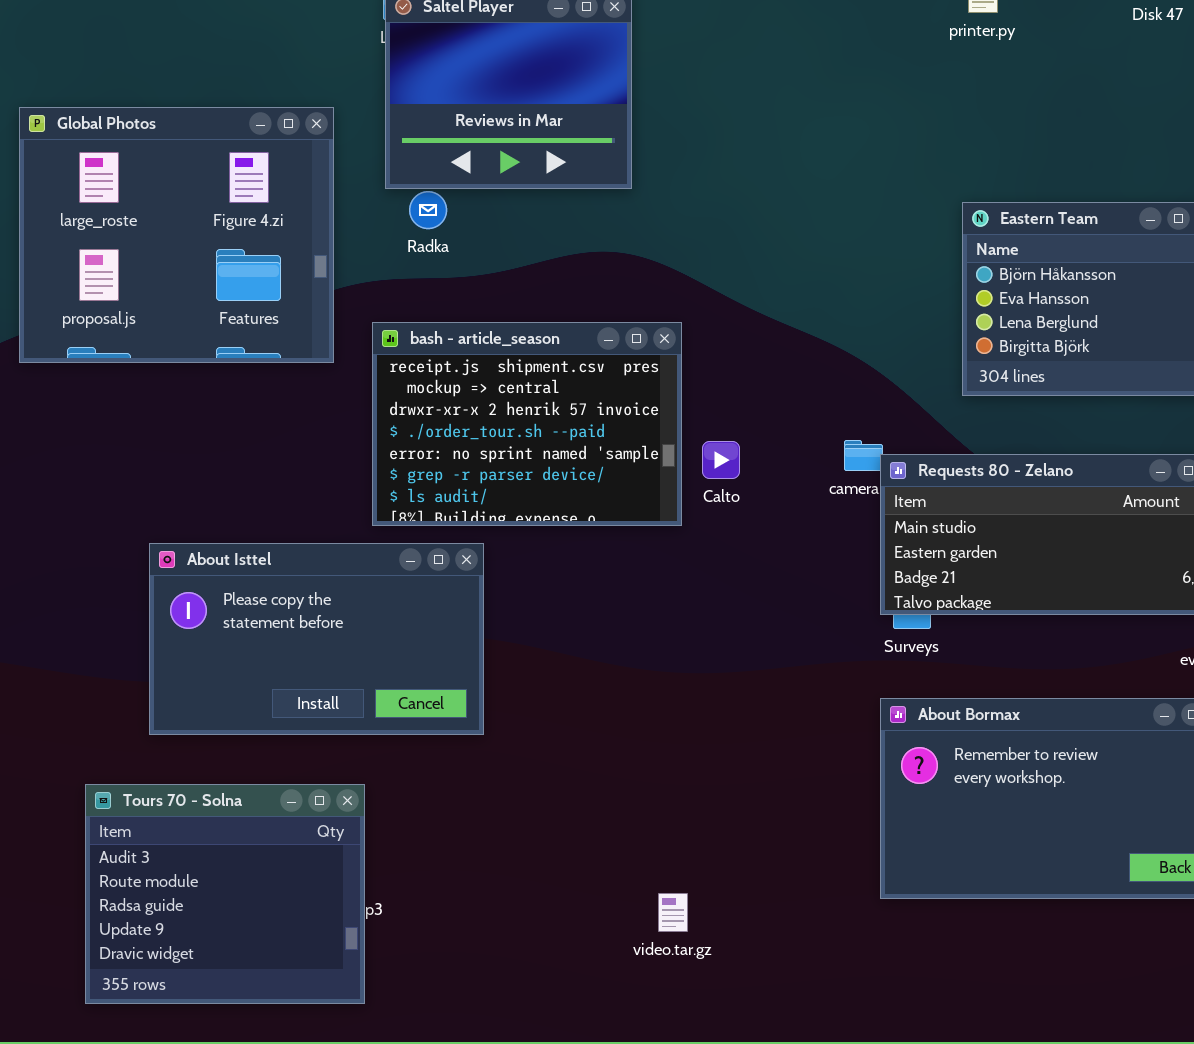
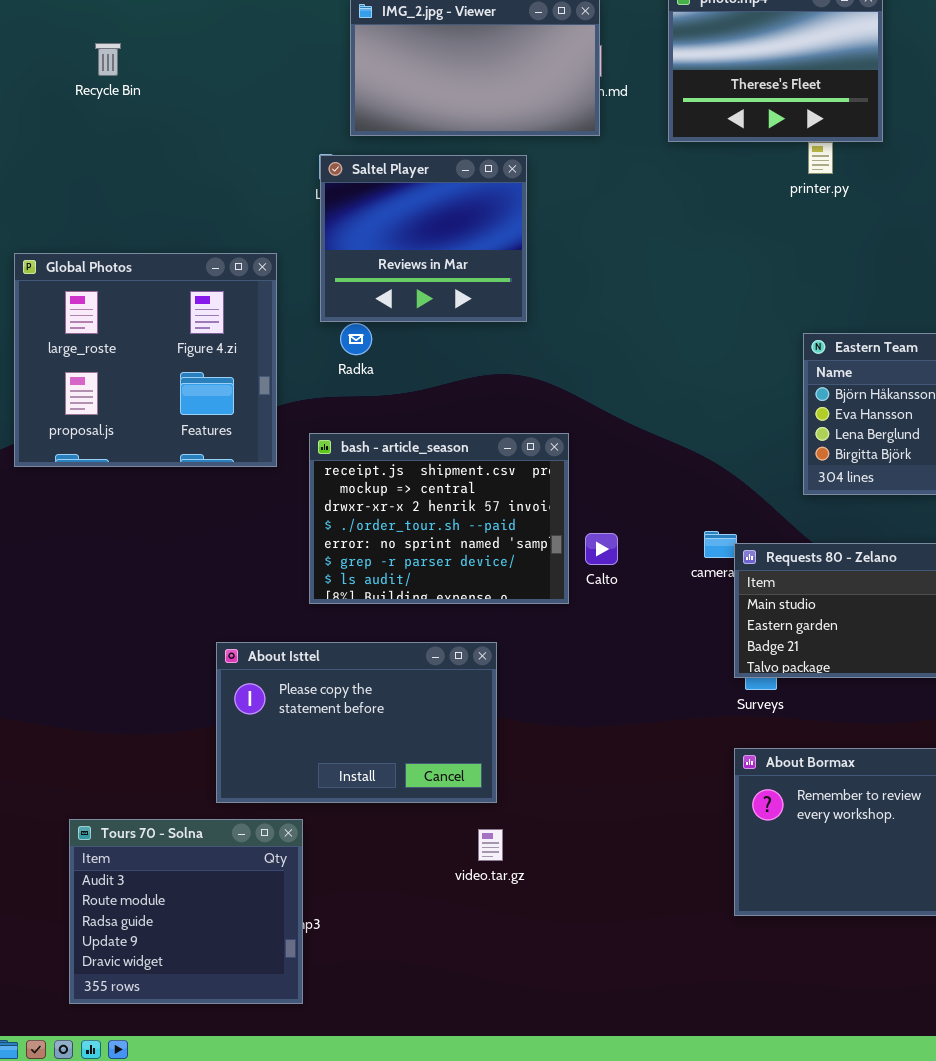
About Isttel: [149,543,484,735] -> [216,642,497,803], moved
video.tar.gz: [658,893,688,932] -> [478,829,503,861], moved

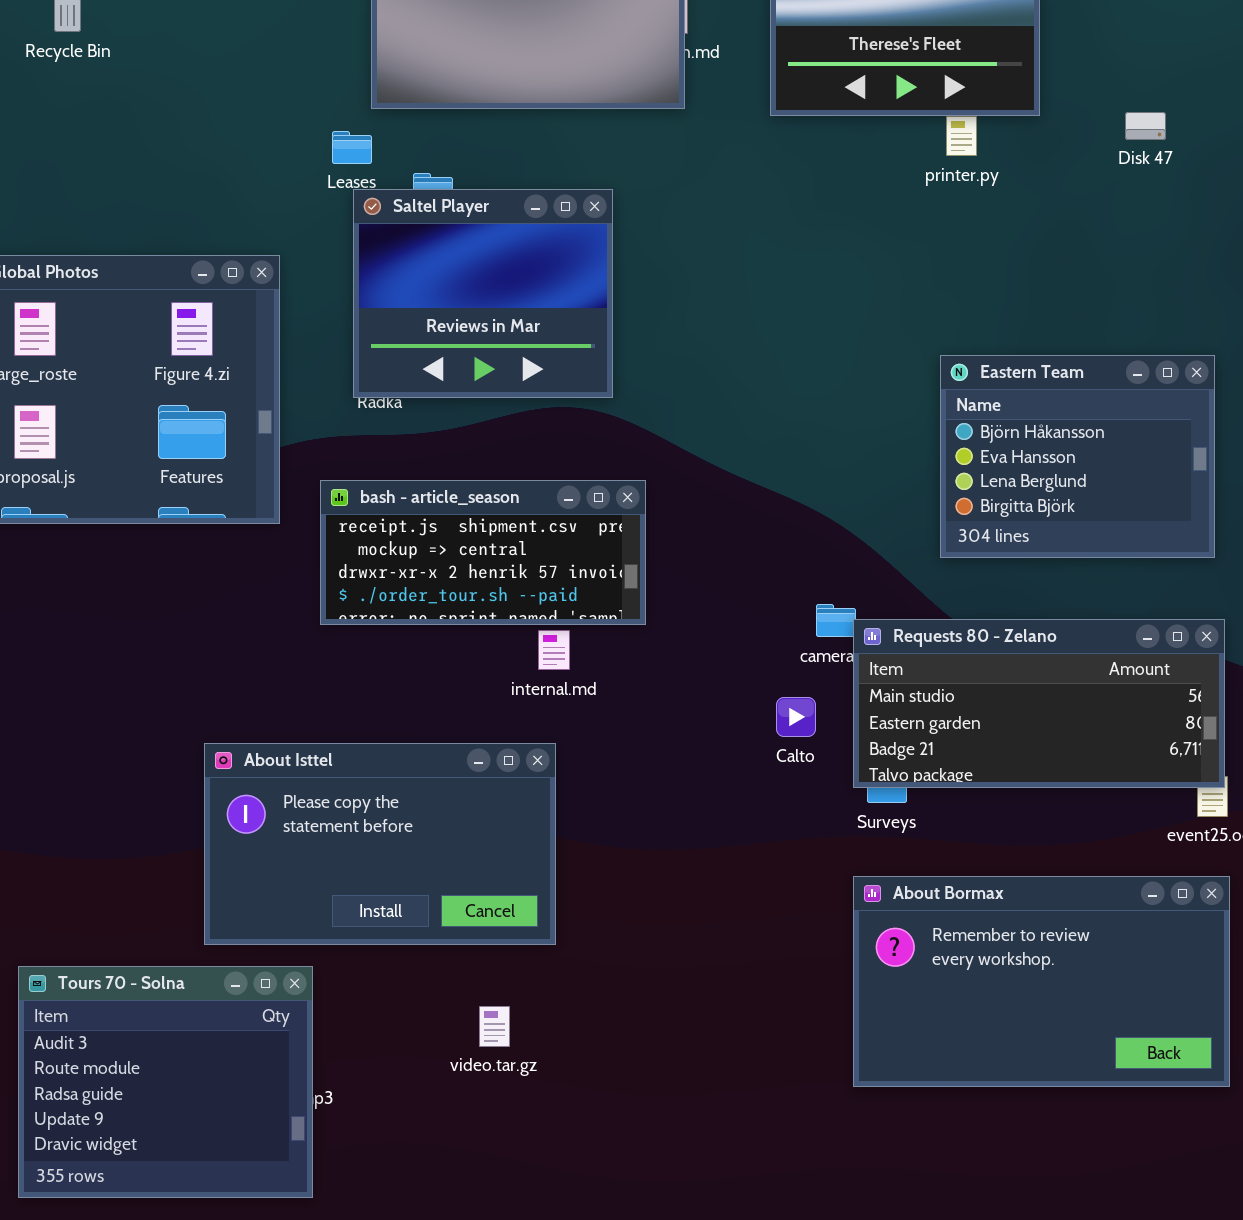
Saltel Player: [320,155,527,322] -> [353,189,613,398], moved
bash - article_season: [309,433,569,604] -> [320,480,646,625], resized
Calto: [585,533,618,565] -> [776,697,816,737], moved
video.tar.gz: [478,829,503,861] -> [479,1006,510,1047], moved

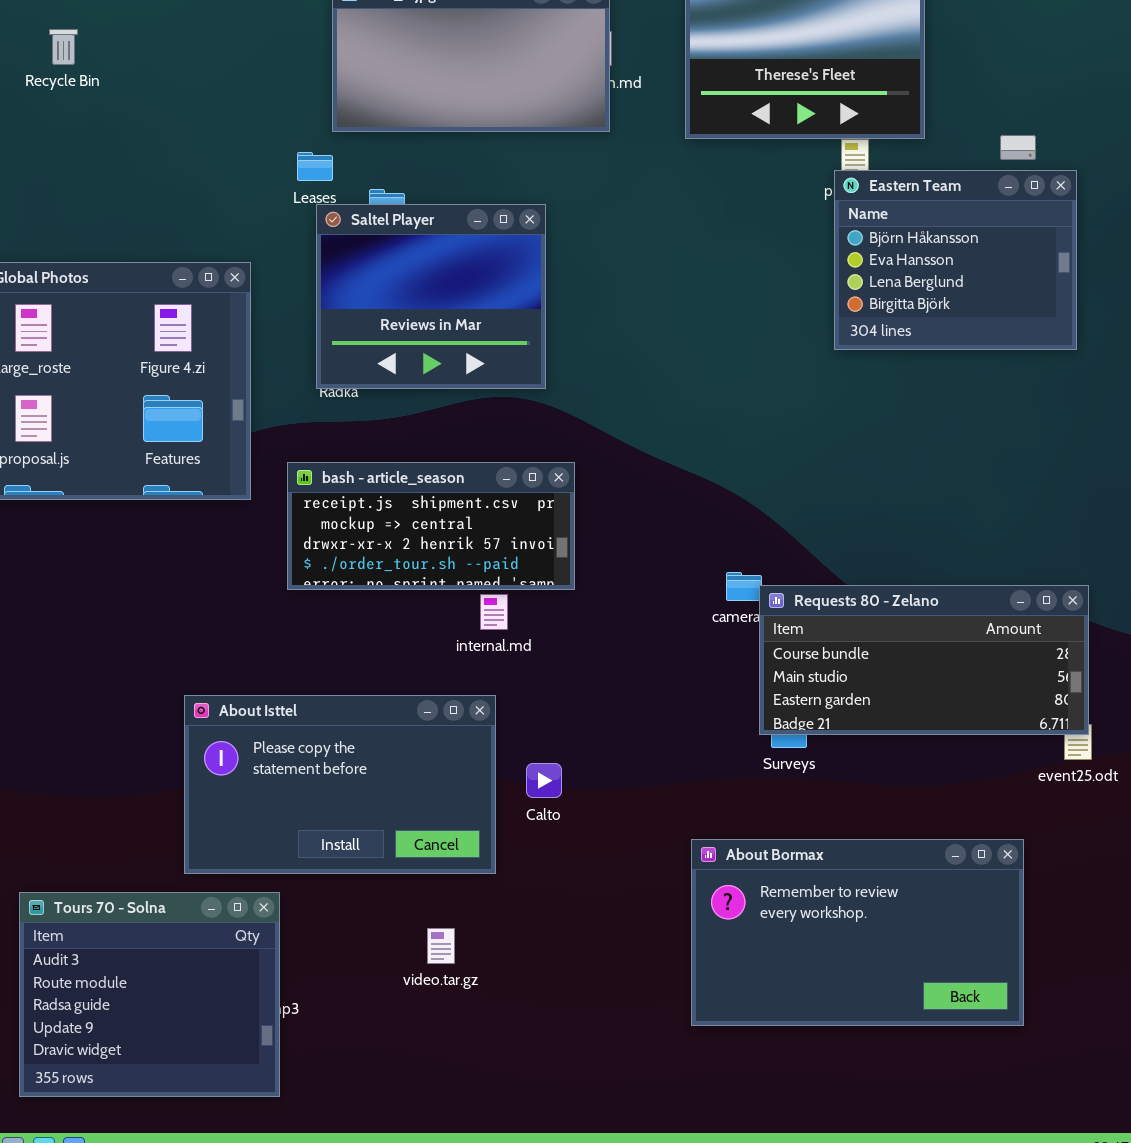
Eastern Team: [940,355,1215,558] -> [834,170,1077,350], moved
Requests 80 - Zelano: [853,619,1225,788] -> [759,585,1089,735], scrolled up 1 row
Calto: [776,697,816,737] -> [526,763,562,798], moved
About Bormax: [853,876,1230,1087] -> [691,839,1024,1026], moved

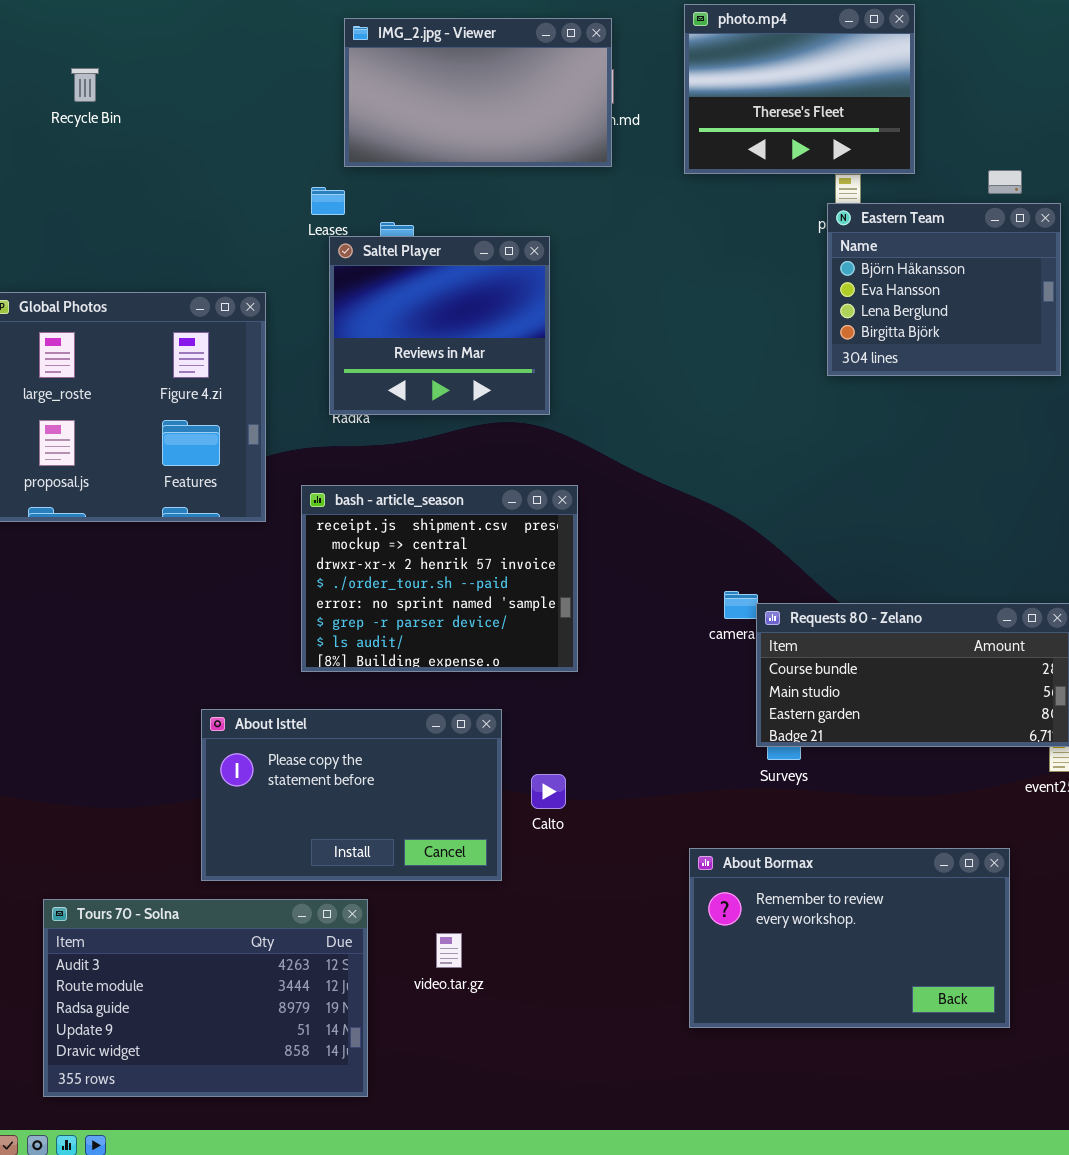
bash - article_season: [287,462,575,590] -> [301,485,578,672], resized
Tours 70 - Solna: [19,892,280,1097] -> [43,899,368,1097], resized

